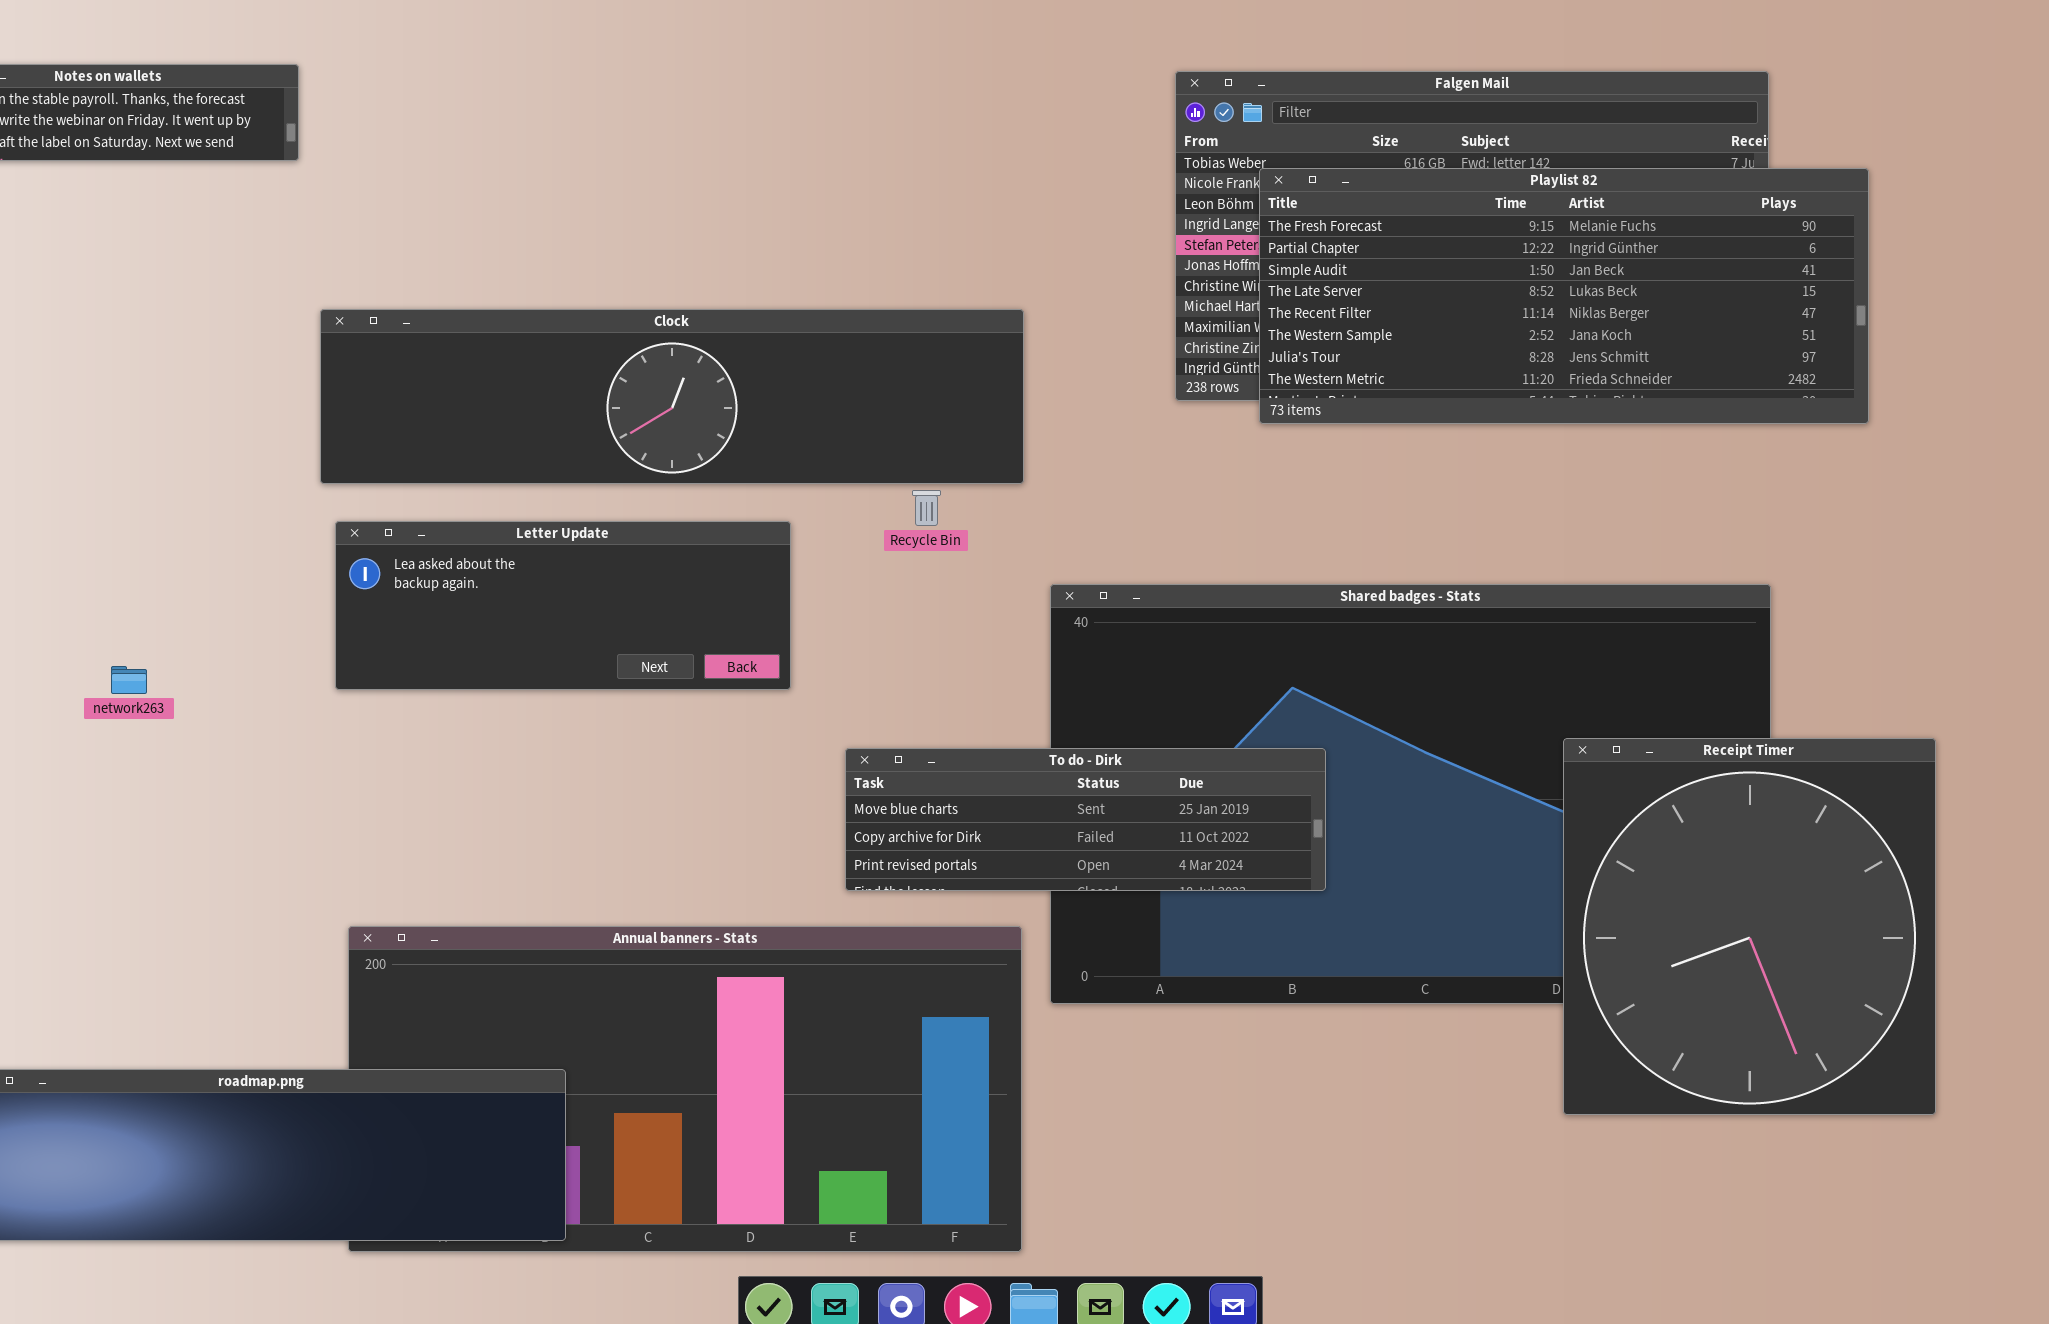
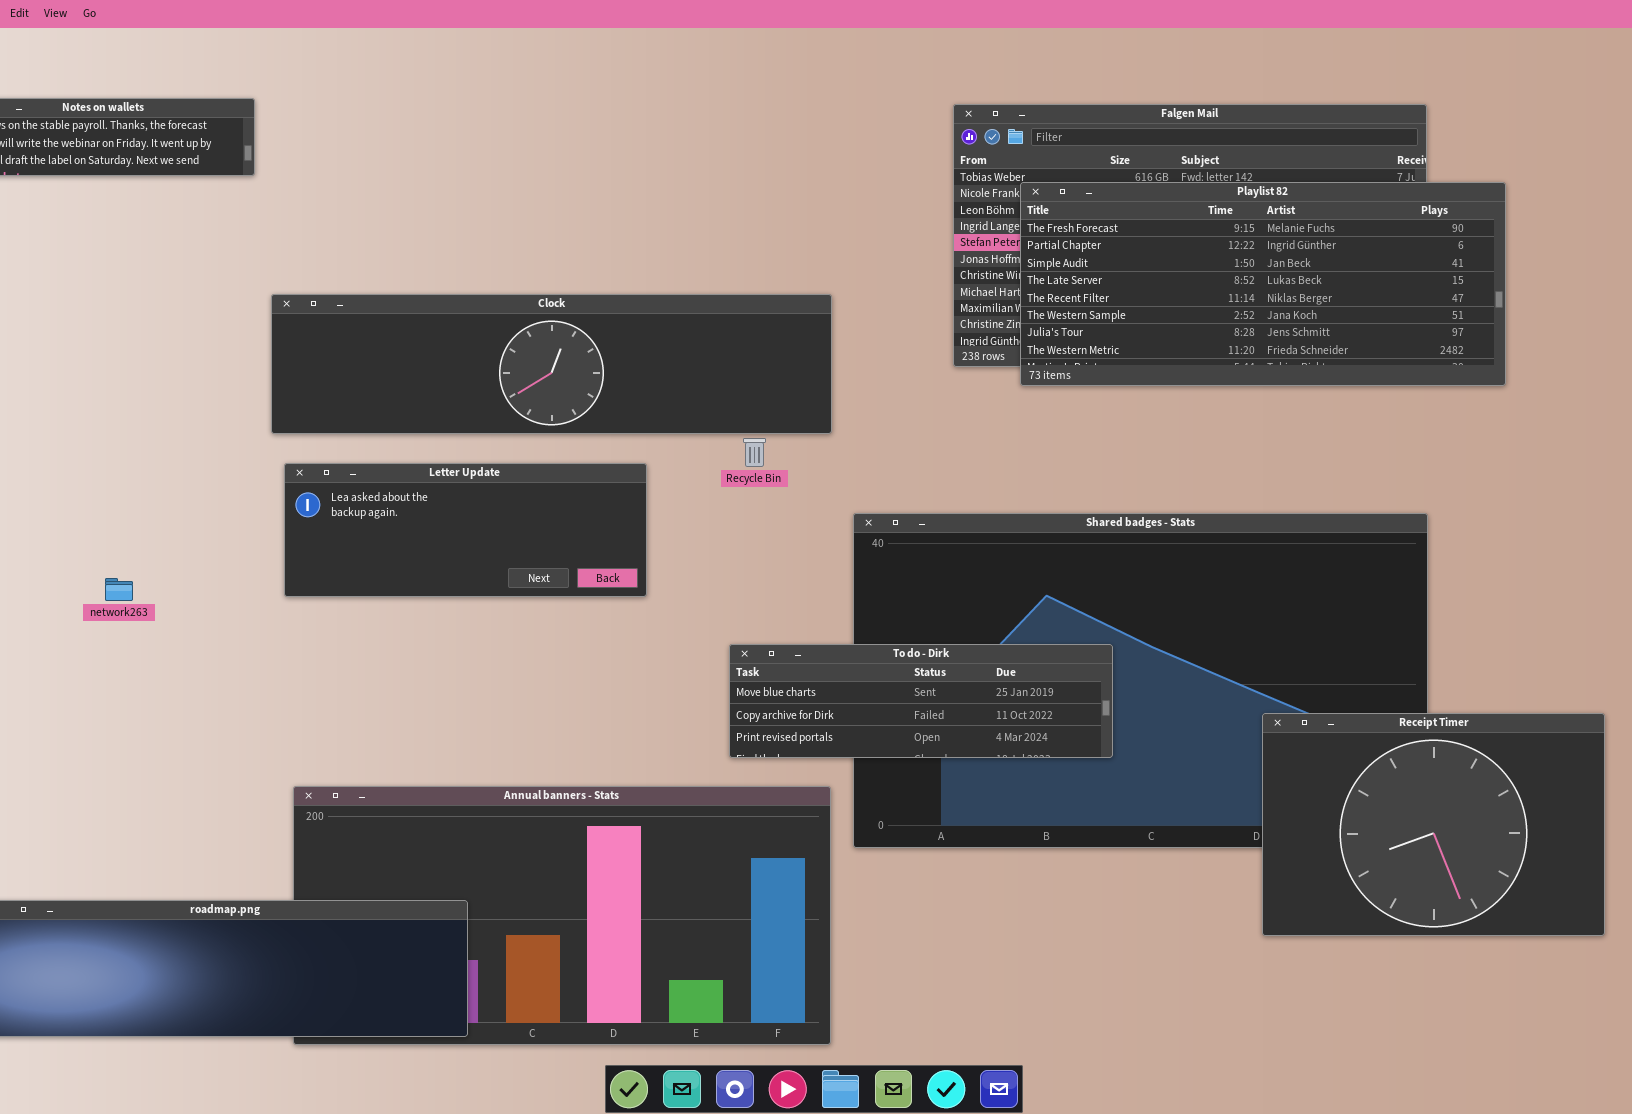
Receipt Timer: [1563,738,1936,1115] -> [1262,713,1605,936], resized
To do - Dirk: [845,748,1326,891] -> [729,644,1113,758], moved

